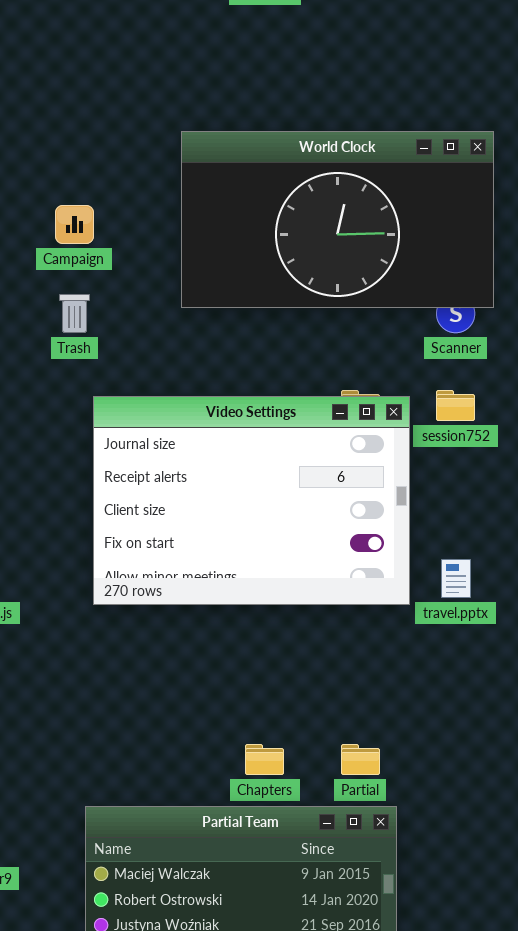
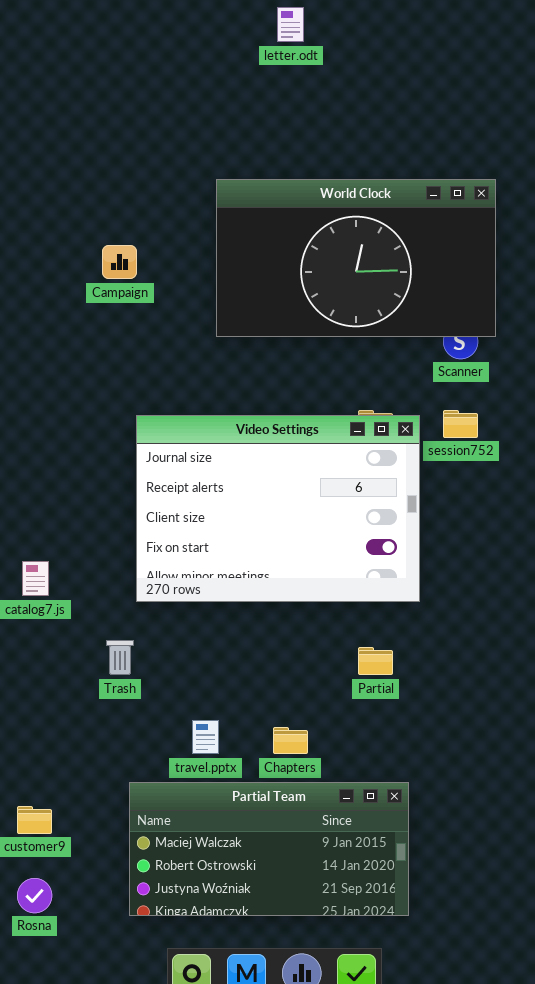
Trash: [59,294,90,333] -> [106,640,134,675], moved
travel.pptx: [441,559,471,598] -> [192,720,219,754], moved
Partial: [341,744,380,775] -> [358,647,393,675], moved

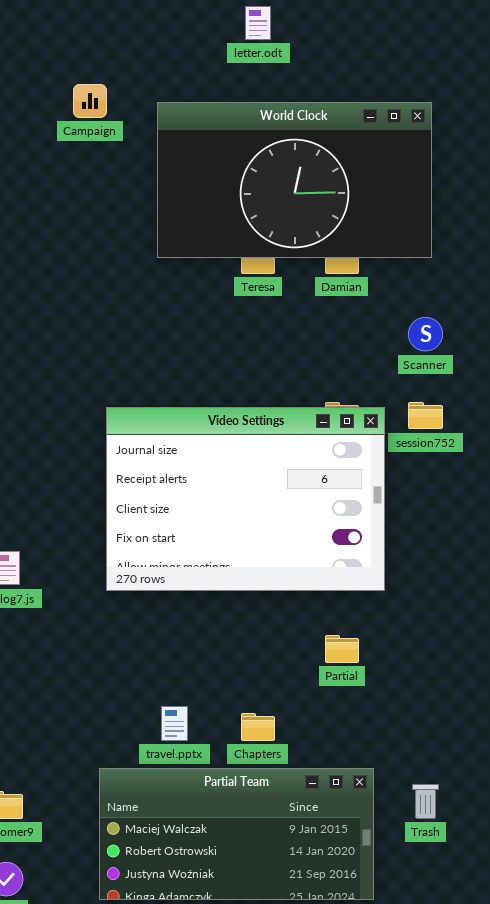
World Clock: [216,179,496,337] -> [157,102,432,258], moved
Campaign: [102,245,137,279] -> [73,84,107,118], moved
Trash: [106,640,134,675] -> [412,784,439,819], moved

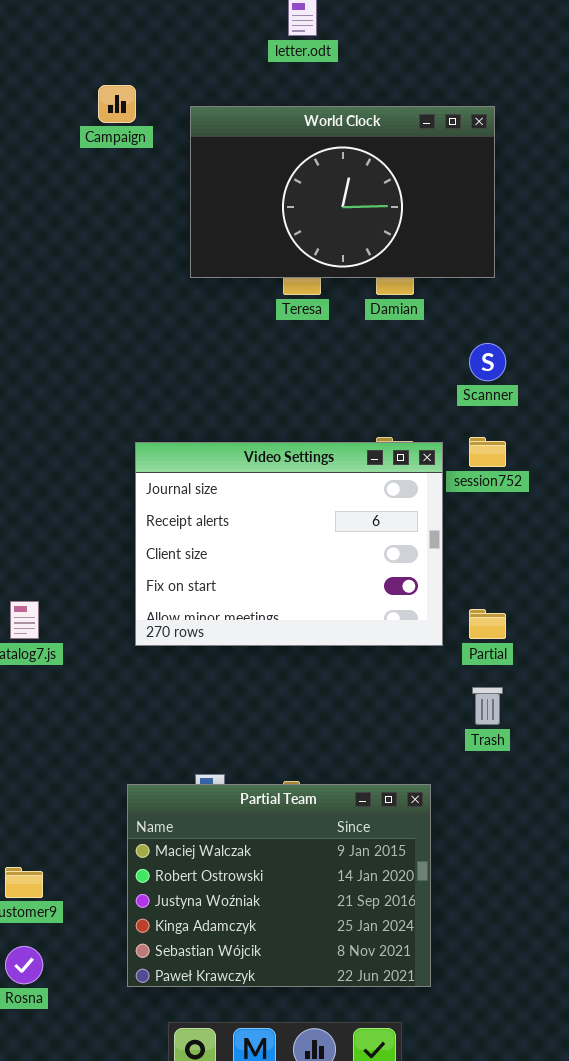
Partial: [325,635,359,663] -> [469,609,506,639], moved
Partial Team: [99,768,374,900] -> [127,784,431,987], resized
Trash: [412,784,439,819] -> [472,687,503,725], moved

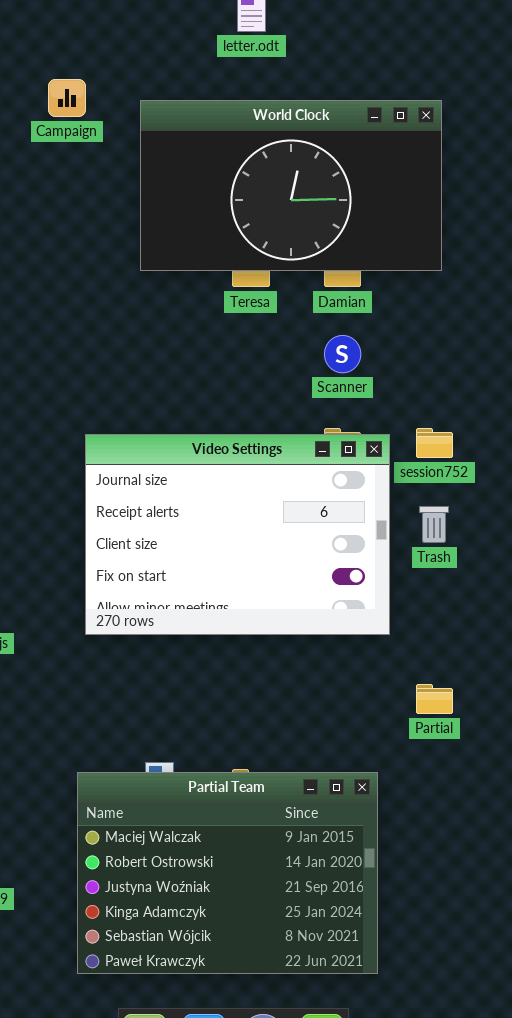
Scanner: [469,343,506,381] -> [324,335,361,373], moved
Partial: [469,609,506,639] -> [416,684,453,714], moved
Trash: [472,687,503,725] -> [419,506,449,543], moved

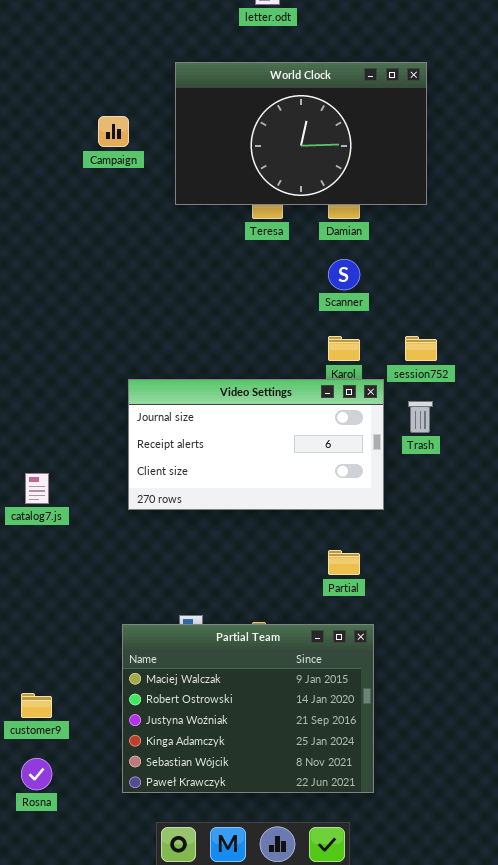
Campaign: [48,79,86,117] -> [98,116,129,147], moved
Video Settings: [85,434,390,635] -> [128,379,384,510], resized
Partial: [416,684,453,714] -> [328,550,360,575], moved

